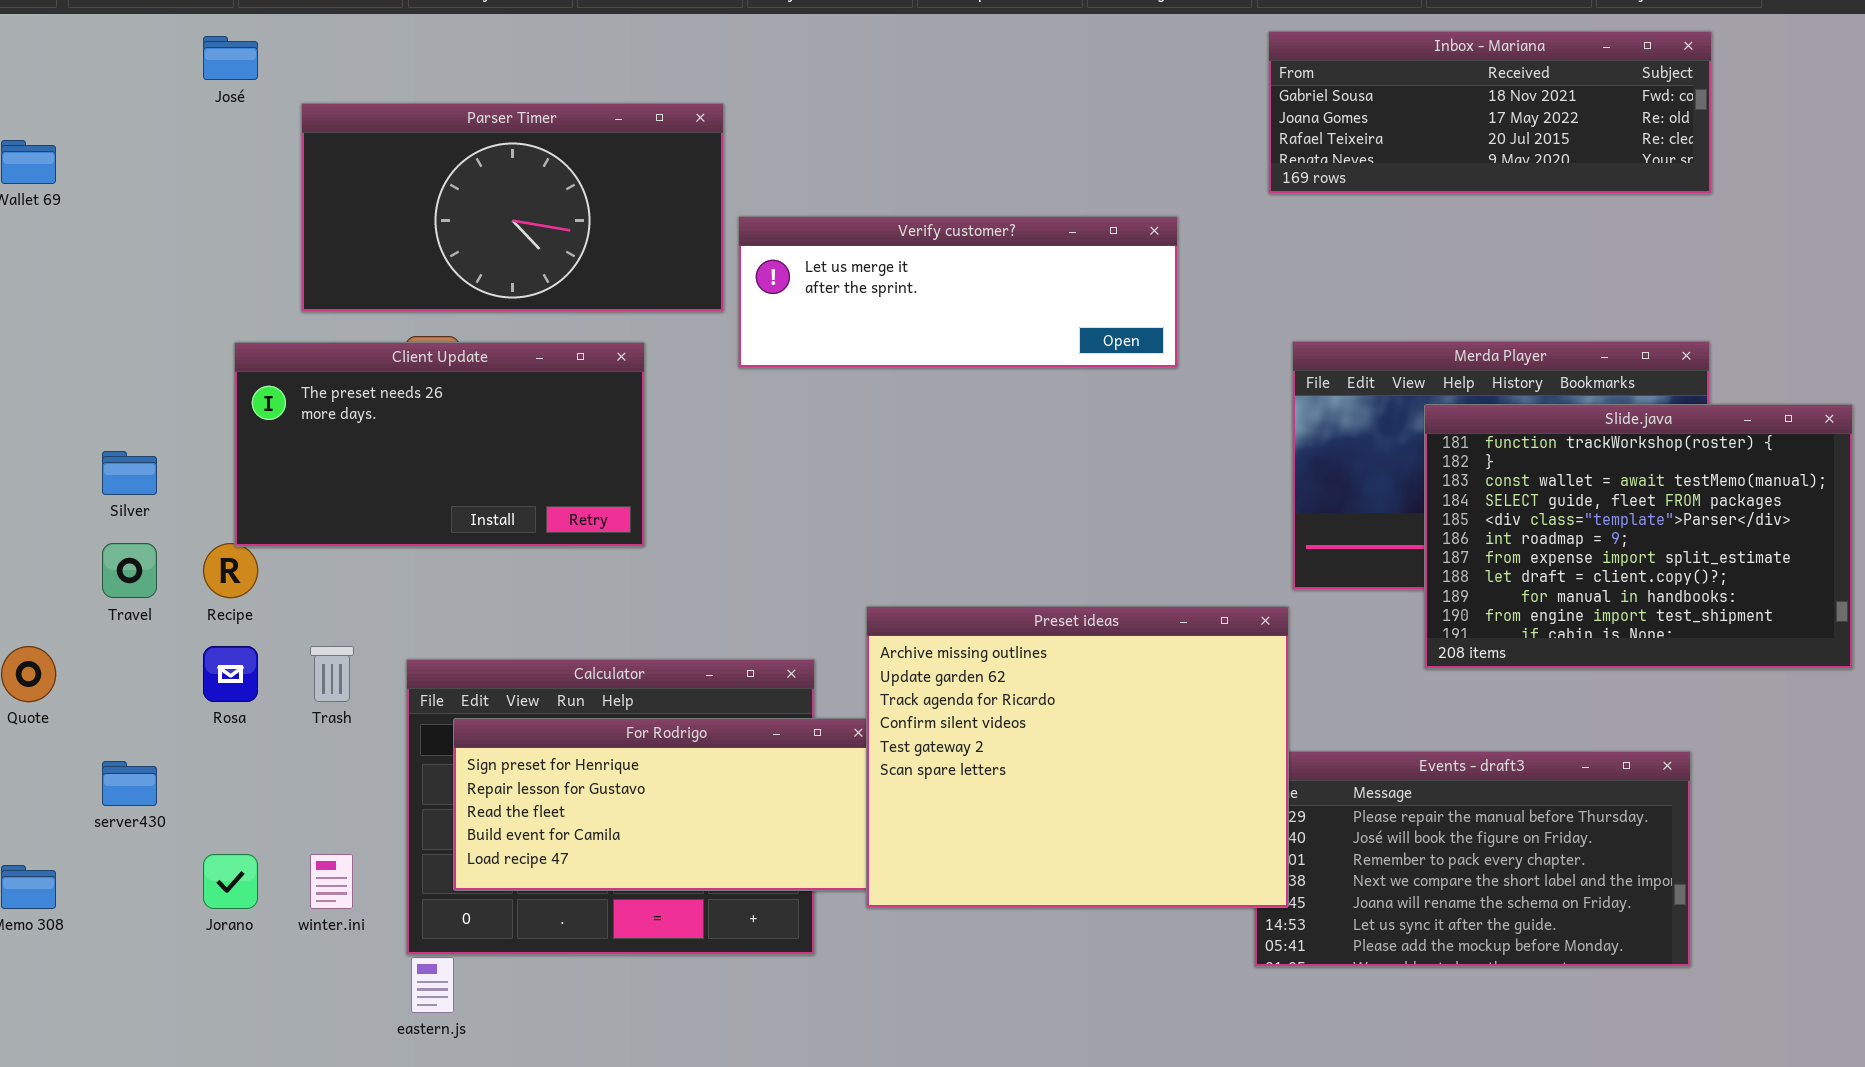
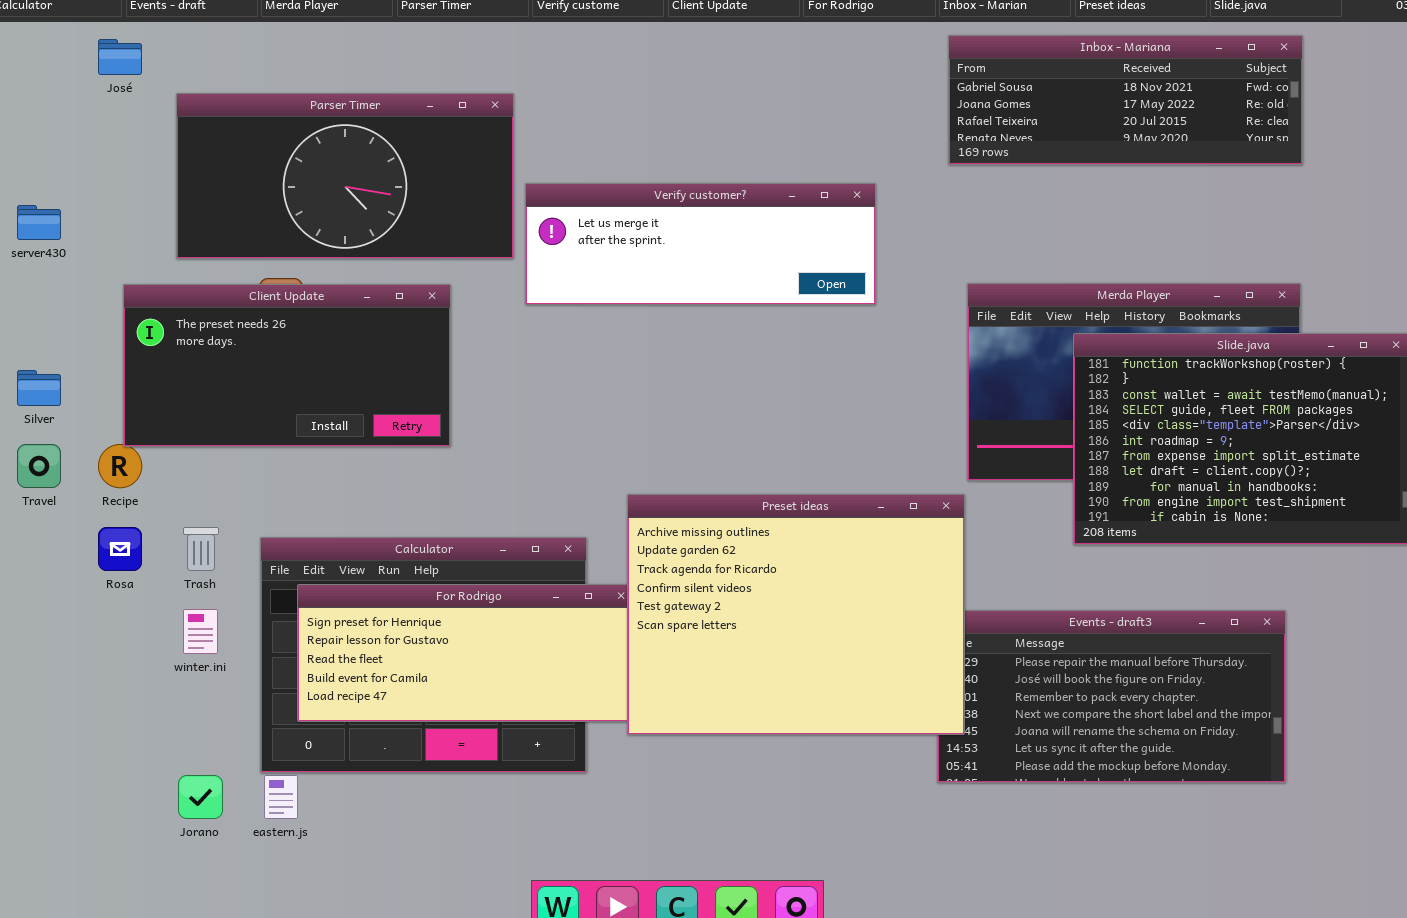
server430: [102,761,157,806] -> [17,205,61,240], moved
Jorano: [203,854,258,909] -> [178,775,223,819], moved
winter.ini: [310,854,353,909] -> [183,609,218,654], moved

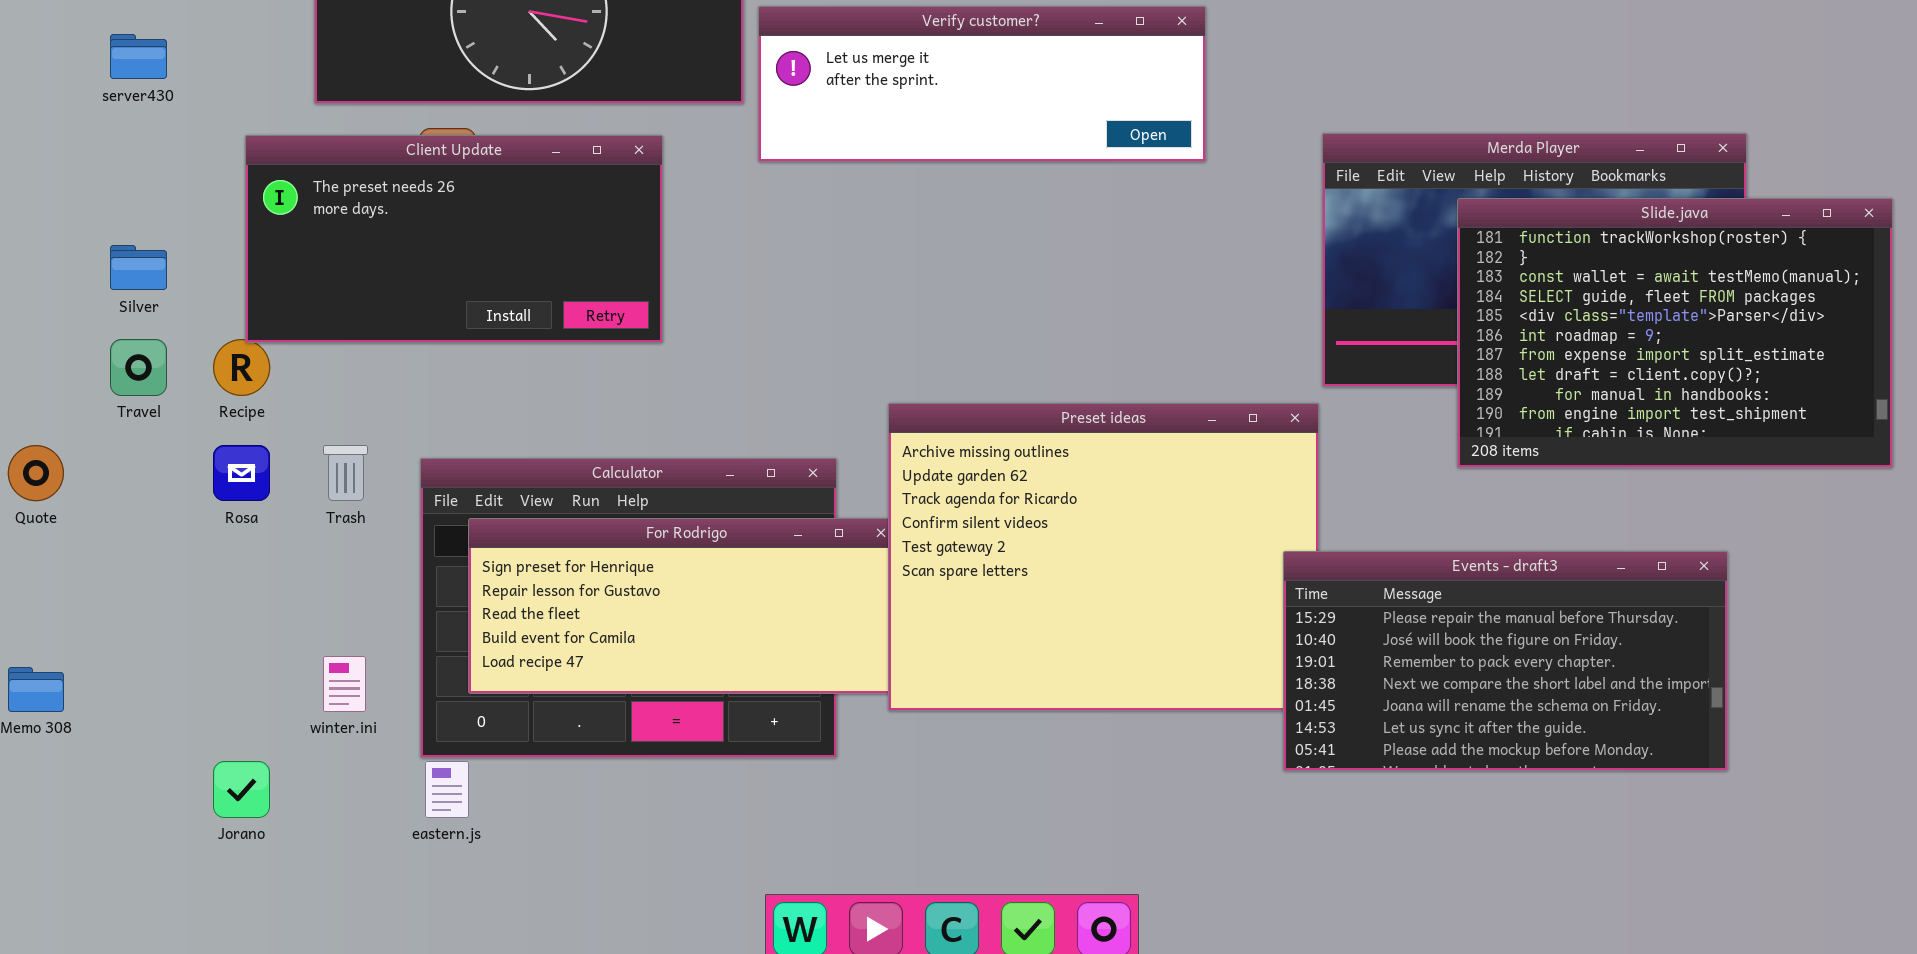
winter.ini: [183,609,218,654] -> [323,656,366,712], moved
Events - draft3: [937,610,1286,783] -> [1283,551,1728,771], raised
Jorano: [178,775,223,819] -> [213,761,270,818], moved

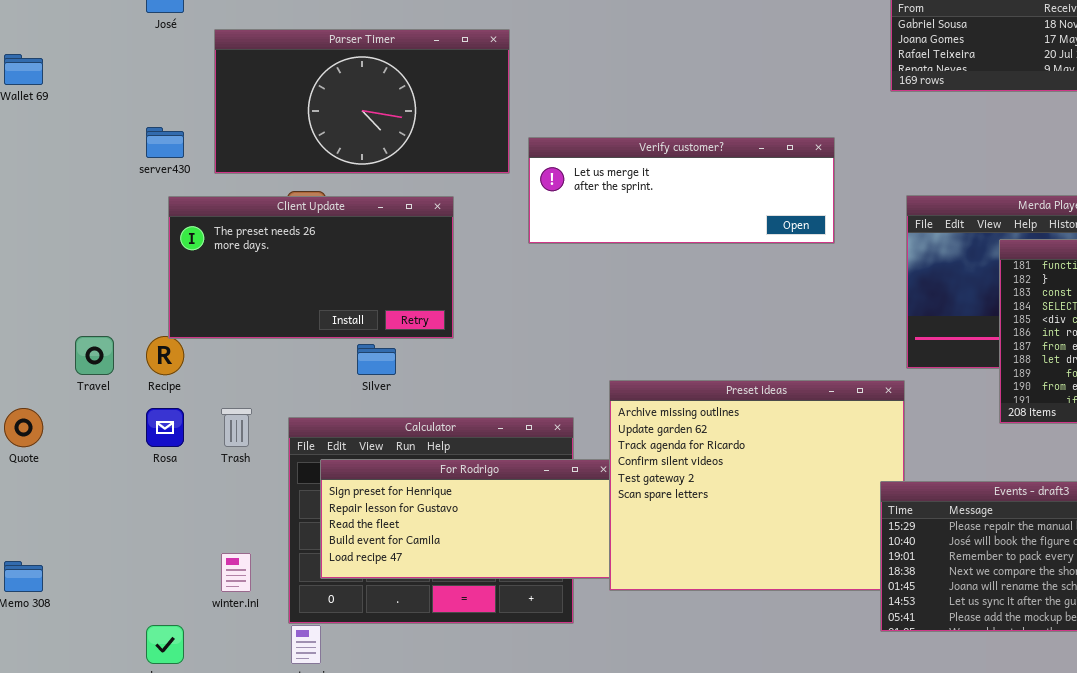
Verify customer?: [758,6,1206,162] -> [528,137,835,244], moved
server430: [110,34,167,79] -> [146,127,184,158], moved
Silver: [110,245,167,290] -> [357,344,396,375], moved

